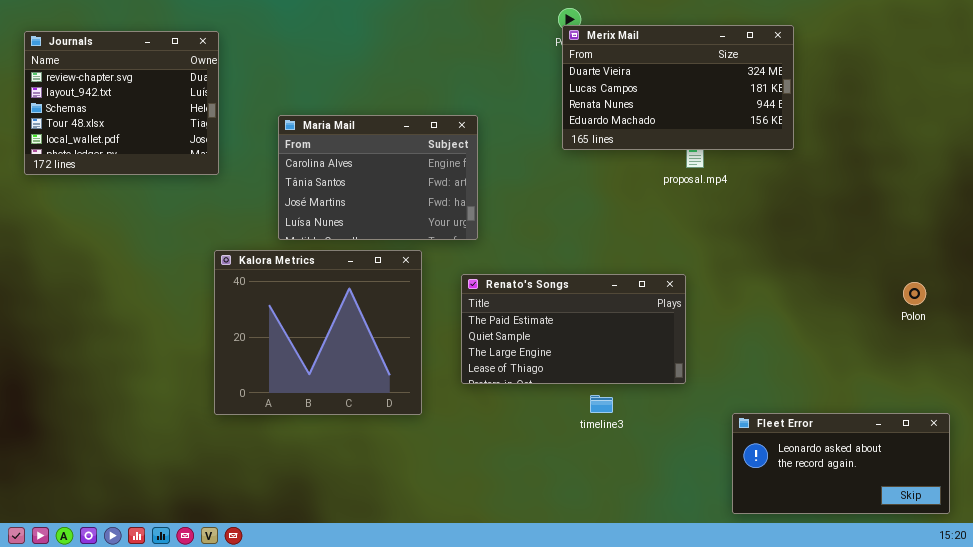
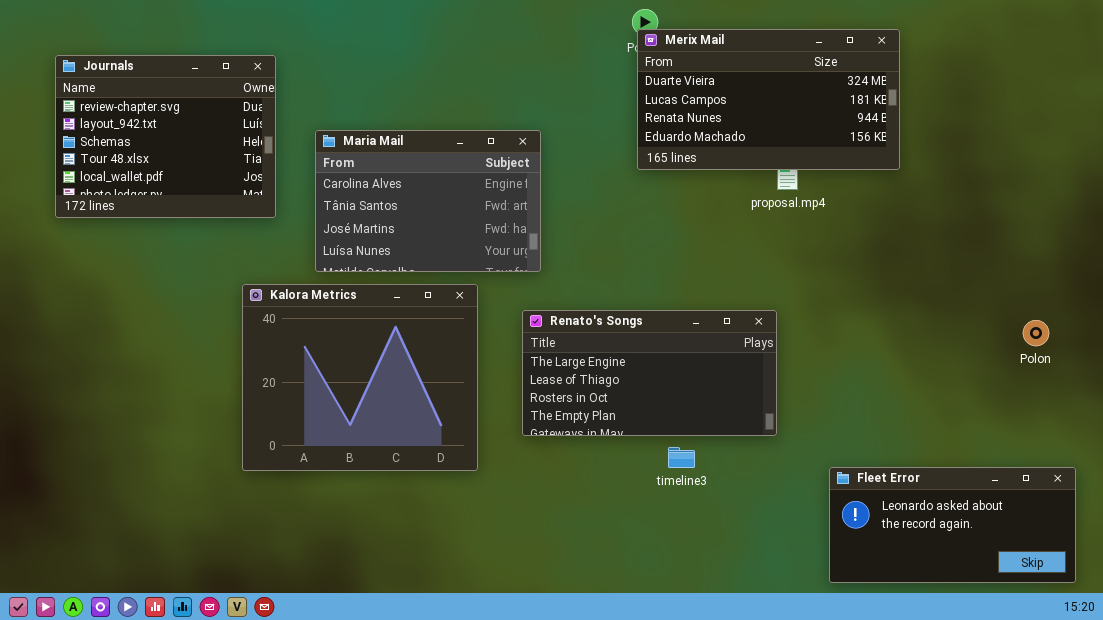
Journals: [24,31,219,175] -> [55,55,276,218], moved
Renato's Songs: [461,274,686,384] -> [522,310,777,436], scrolled down 2 rows

